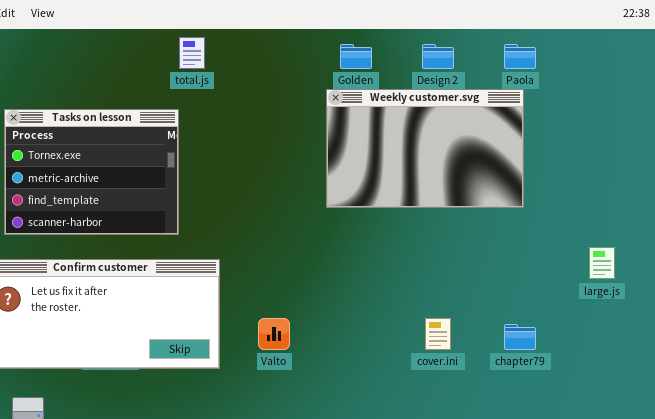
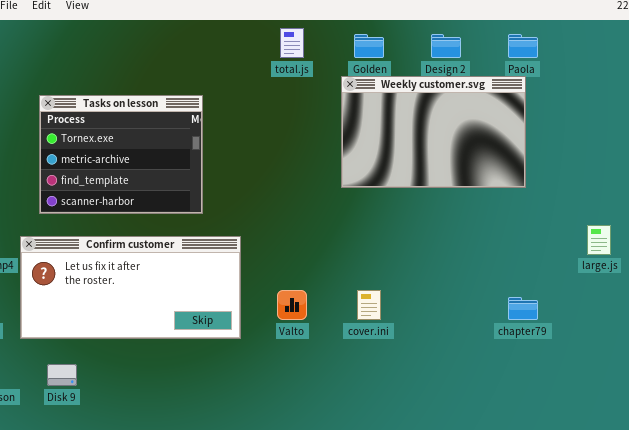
total.js: [179,37,205,69] -> [280,28,304,58], moved
cover.ini: [425,318,451,350] -> [357,290,381,320], moved

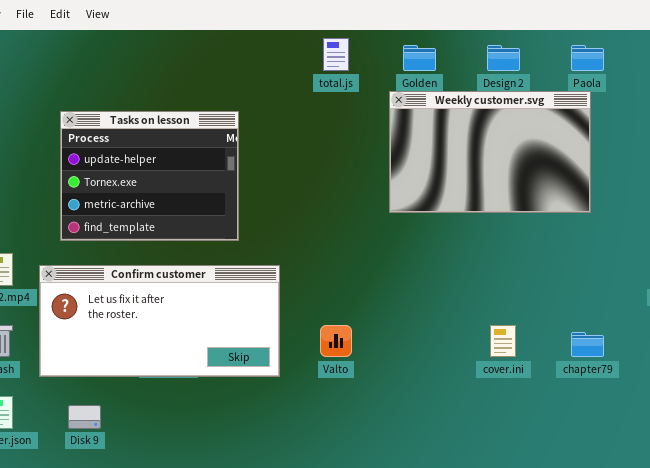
Tasks on lesson: [39,95,203,214] -> [60,111,239,241], scrolled up 1 row
cover.ini: [357,290,381,320] -> [490,325,516,357], moved

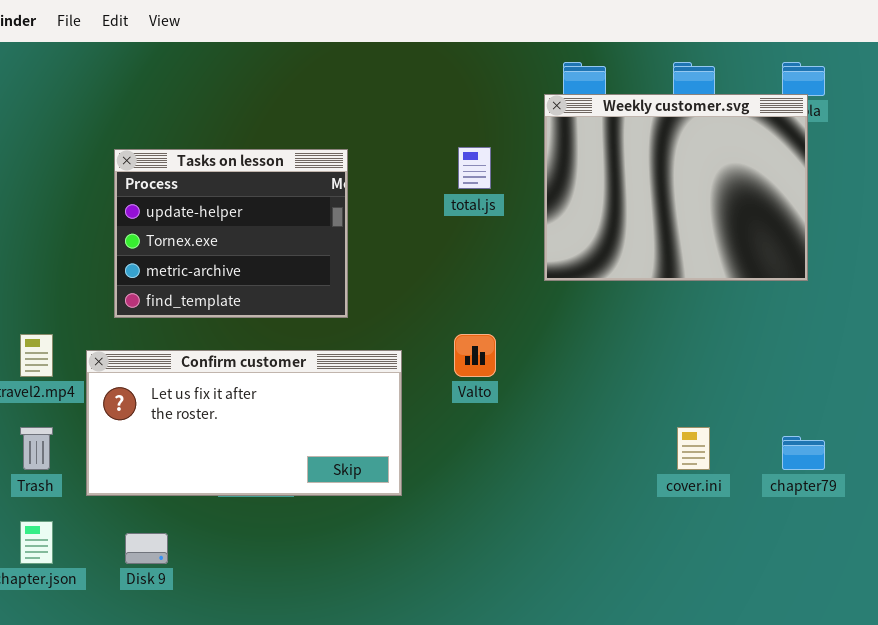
total.js: [323,38,349,71] -> [458,147,491,189], moved
Weekly customer.svg: [389,91,591,213] -> [544,94,808,281], resized
Valto: [320,325,352,357] -> [454,334,496,377], moved

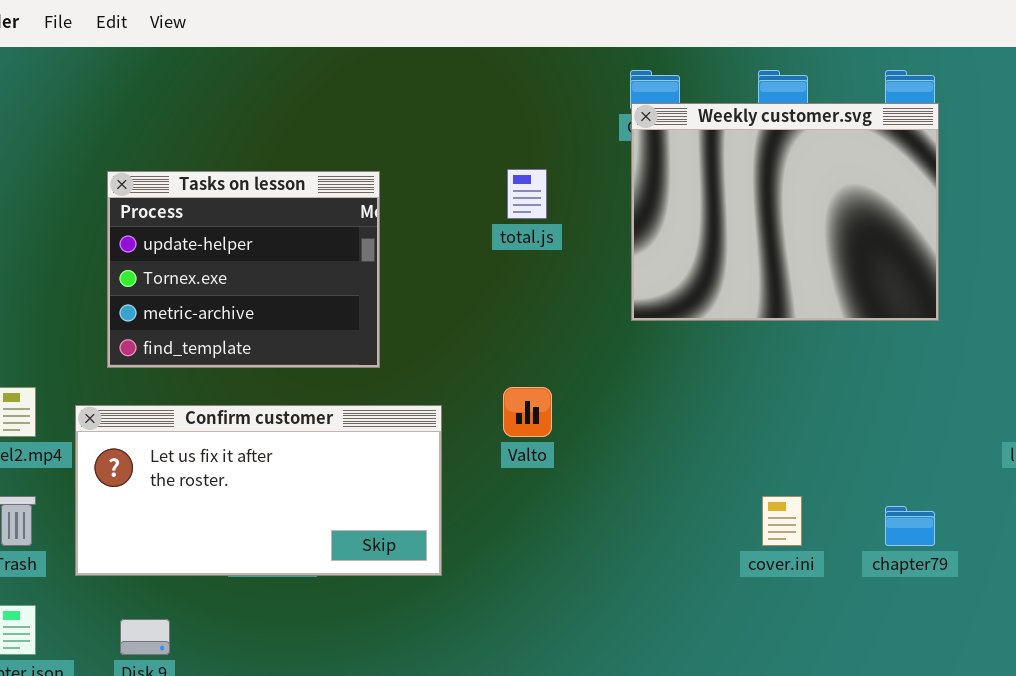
Weekly customer.svg: [544,94,808,281] -> [631,103,939,321], moved

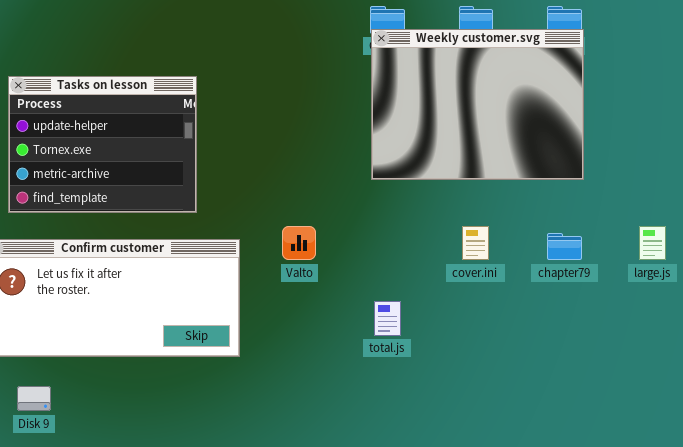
total.js: [507,169,547,219] -> [374,301,401,336], moved
cover.ini: [762,496,802,546] -> [462,226,489,260], moved
chapter79: [885,506,935,546] -> [547,233,582,260], moved

